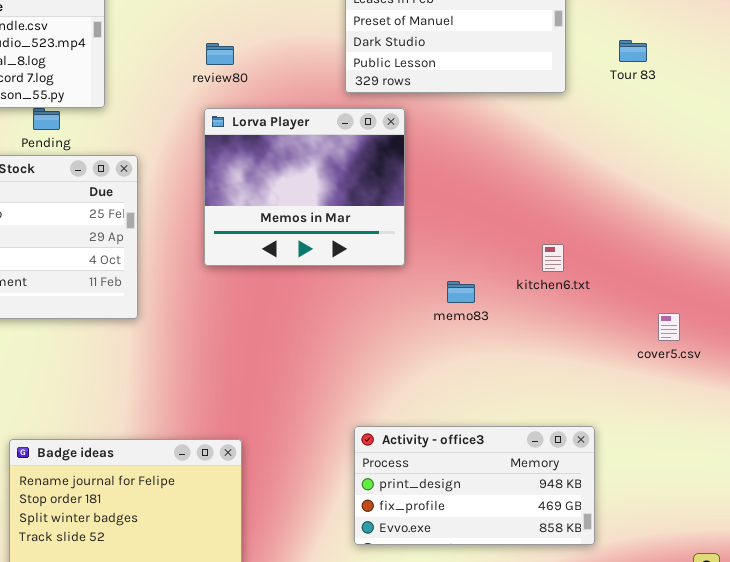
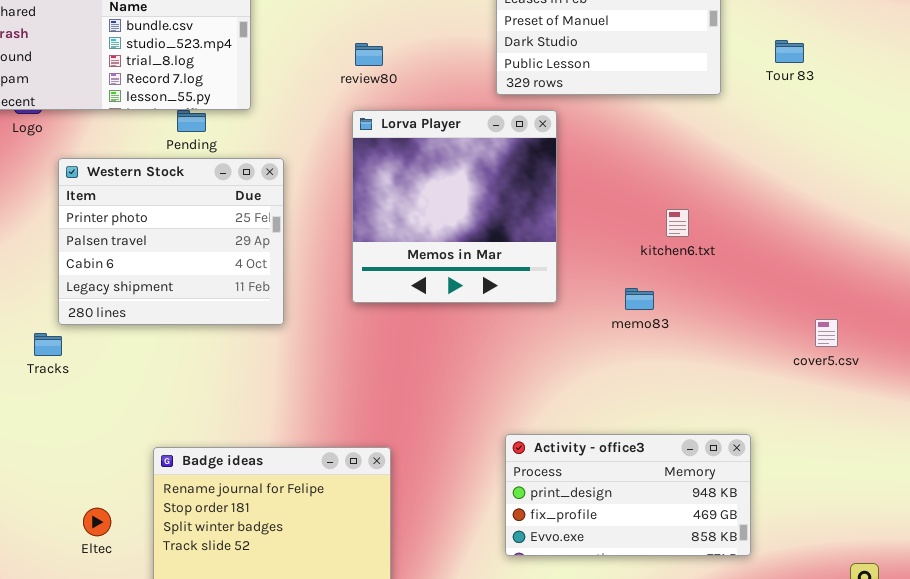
Lorva Player: [204,108,405,266] -> [352,110,557,303], resized
kitchen6.txt: [542,244,564,272] -> [666,209,689,237], moved
memo83: [447,281,475,303] -> [625,288,654,310], moved

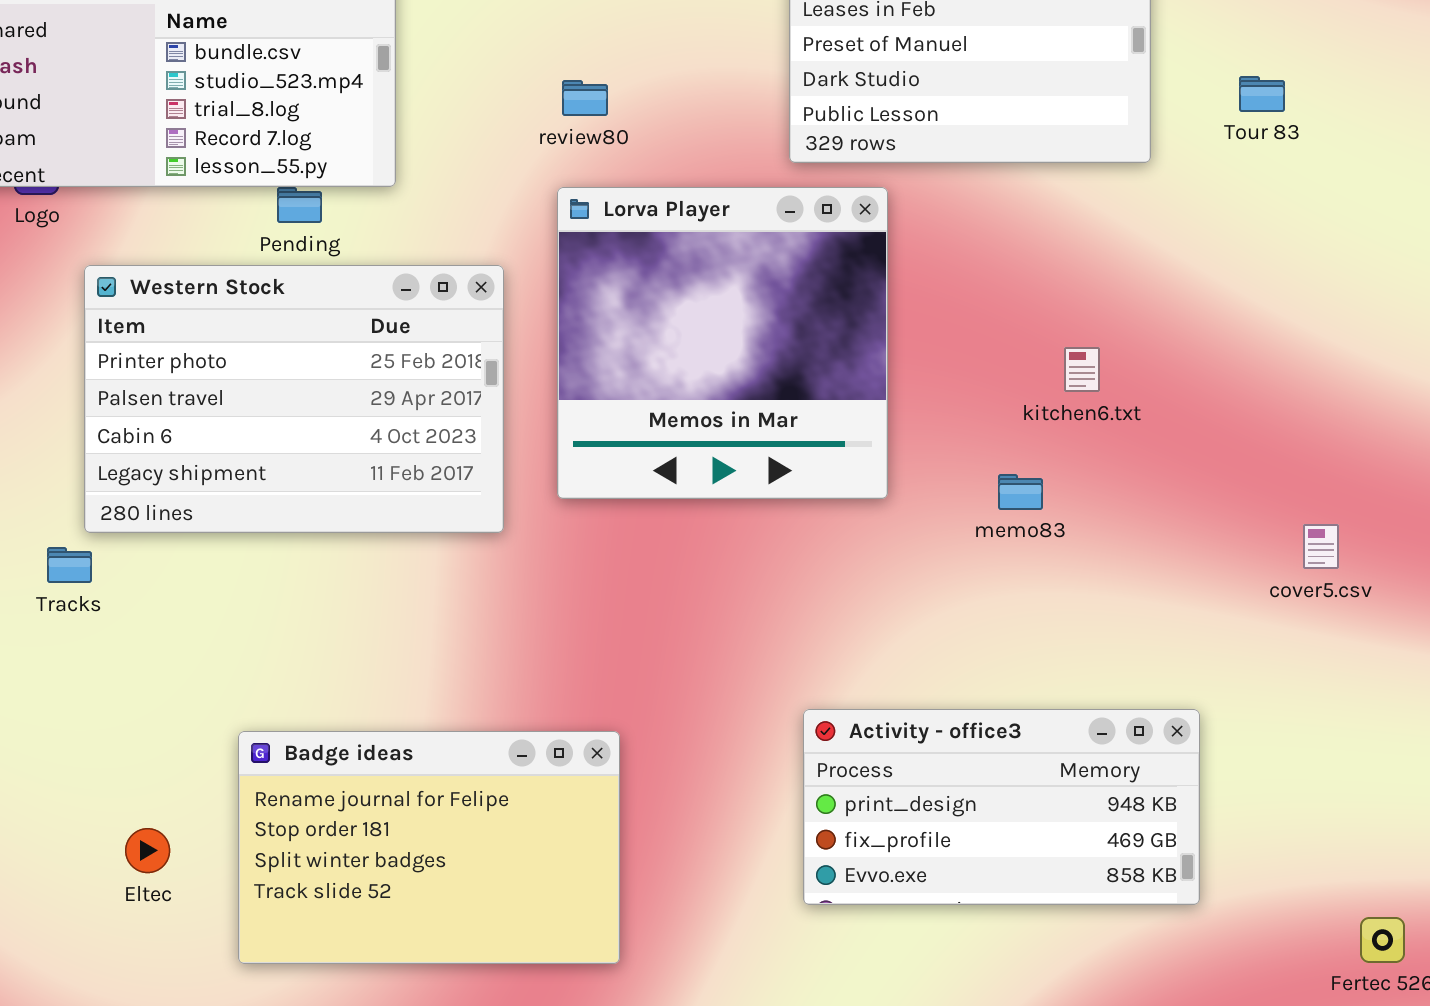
Western Stock: [58,158,284,325] -> [84,265,504,533], resized

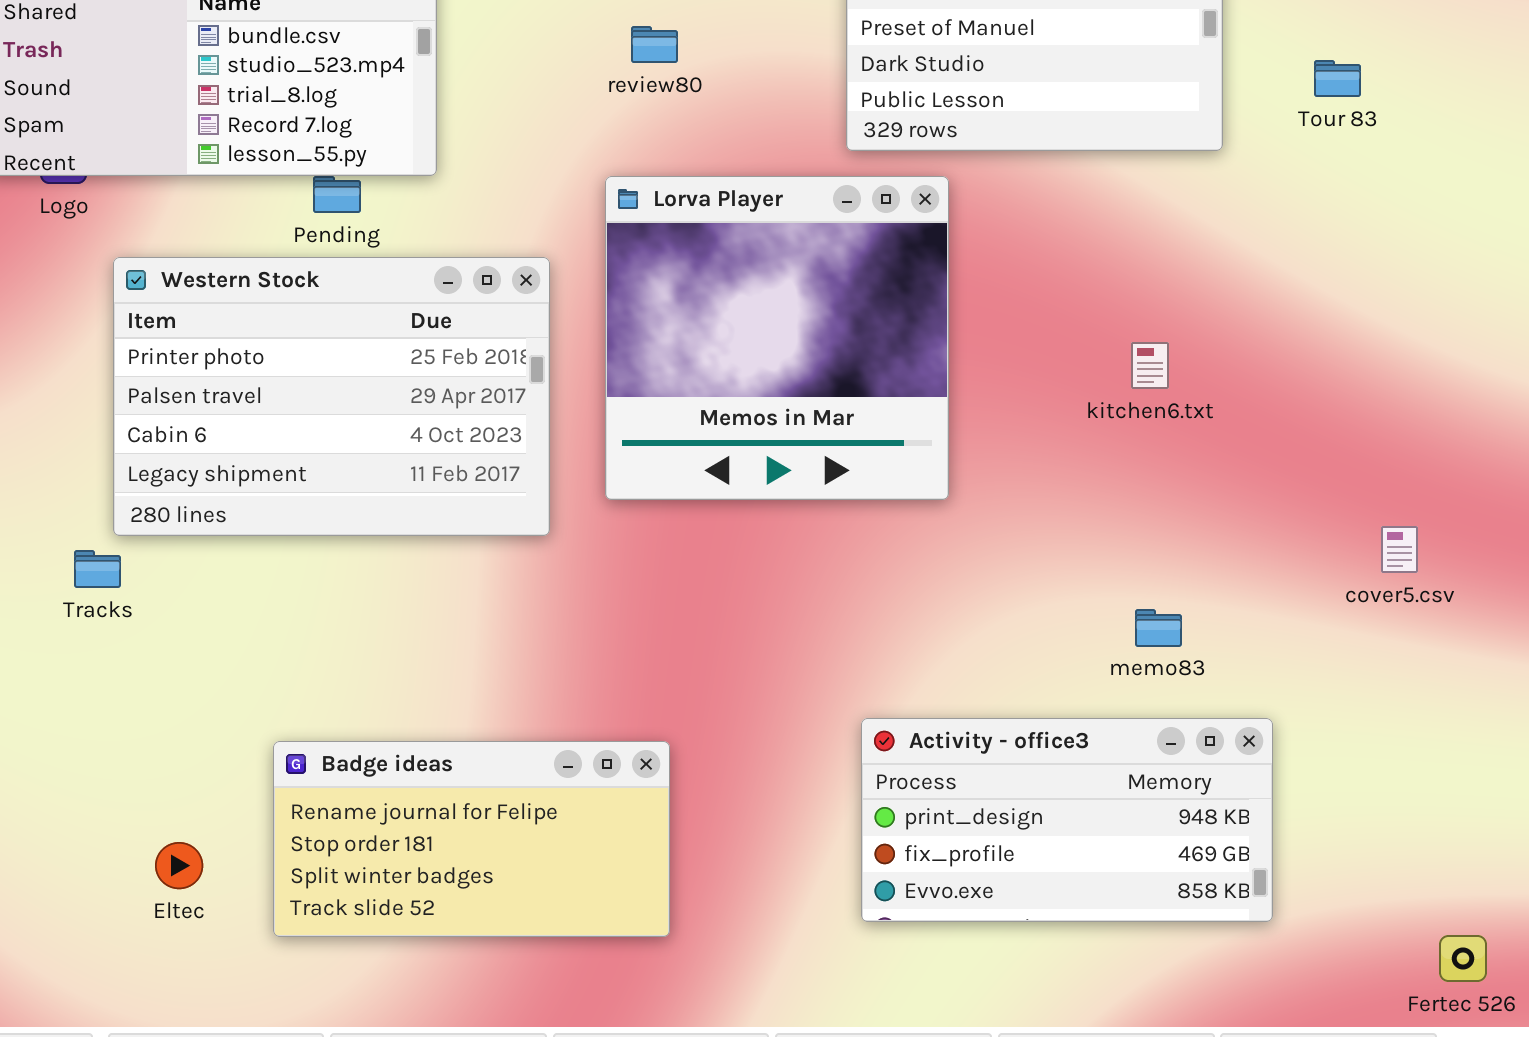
review80: [562,80,608,116] -> [631,26,678,63], moved
memo83: [998,474,1043,510] -> [1135,609,1182,647], moved
Badge ideas: [238,731,620,964] -> [273,741,670,937], resized

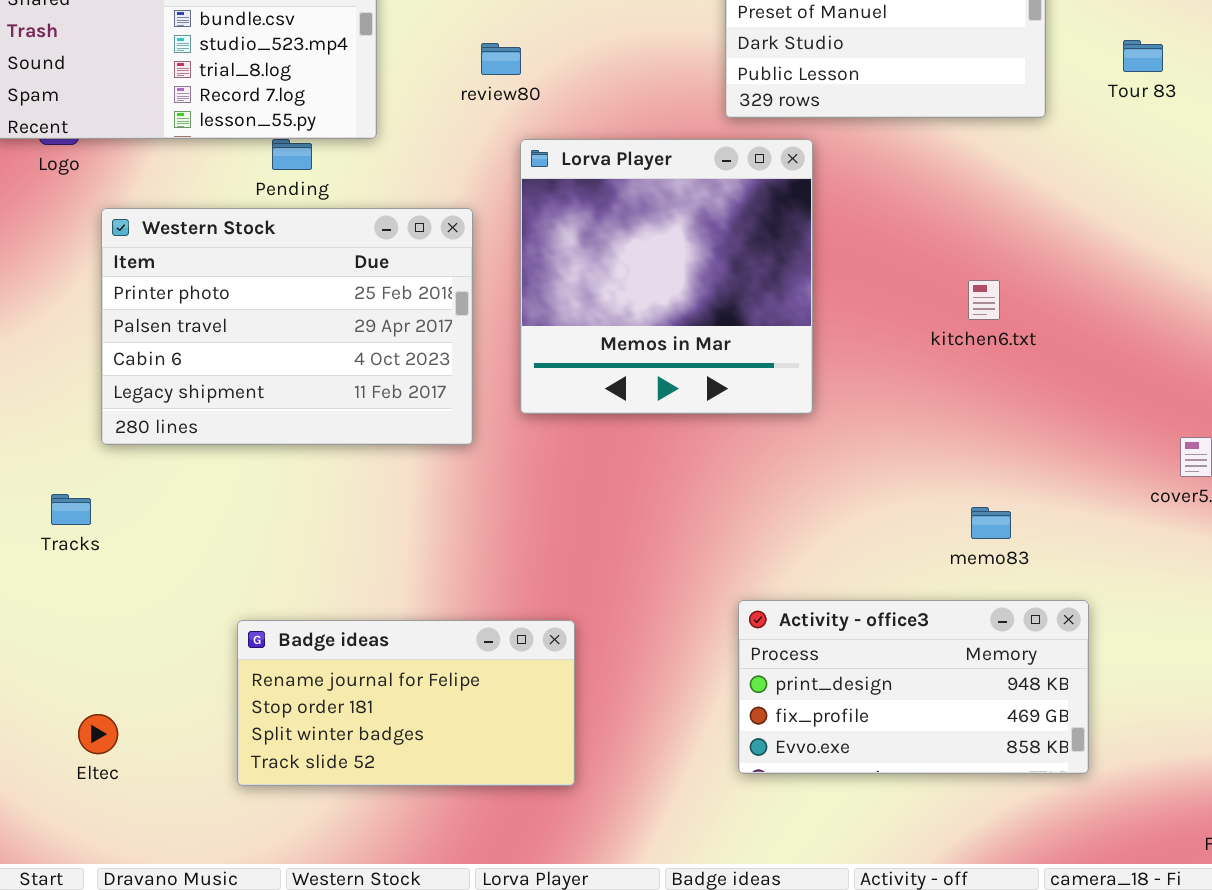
review80: [631,26,678,63] -> [481,43,521,75], moved
Tracks: [74,550,121,588] -> [51,494,91,525], moved
Eltec: [155,842,203,889] -> [78,714,118,754], moved

